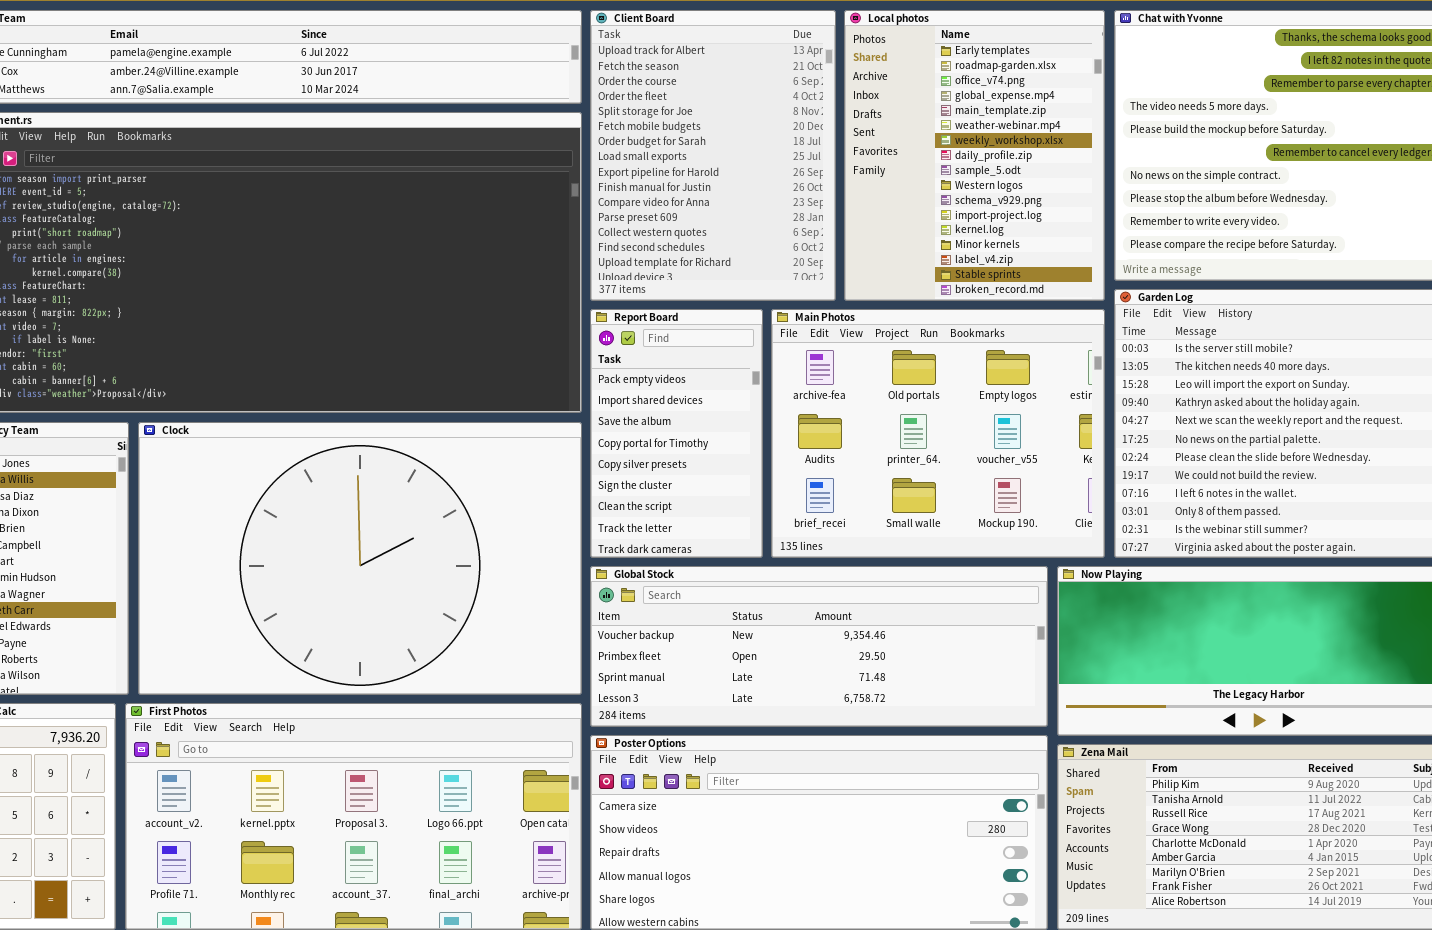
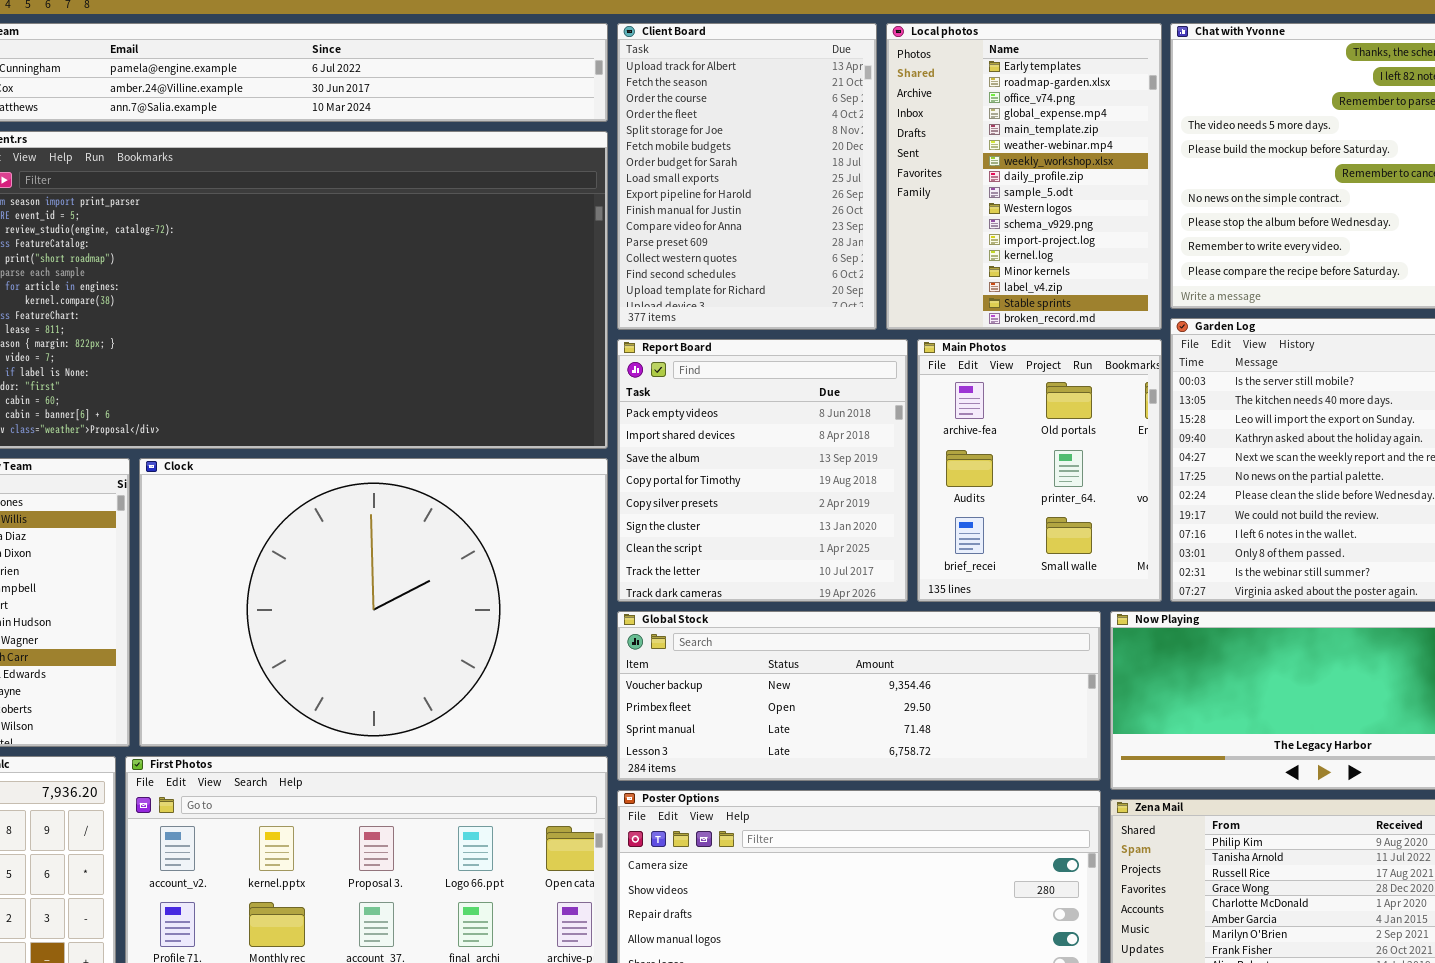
Report Board: [590,309,763,558] -> [617,339,908,602], resized
Main Photos: [771,309,1105,558] -> [917,339,1162,602], resized

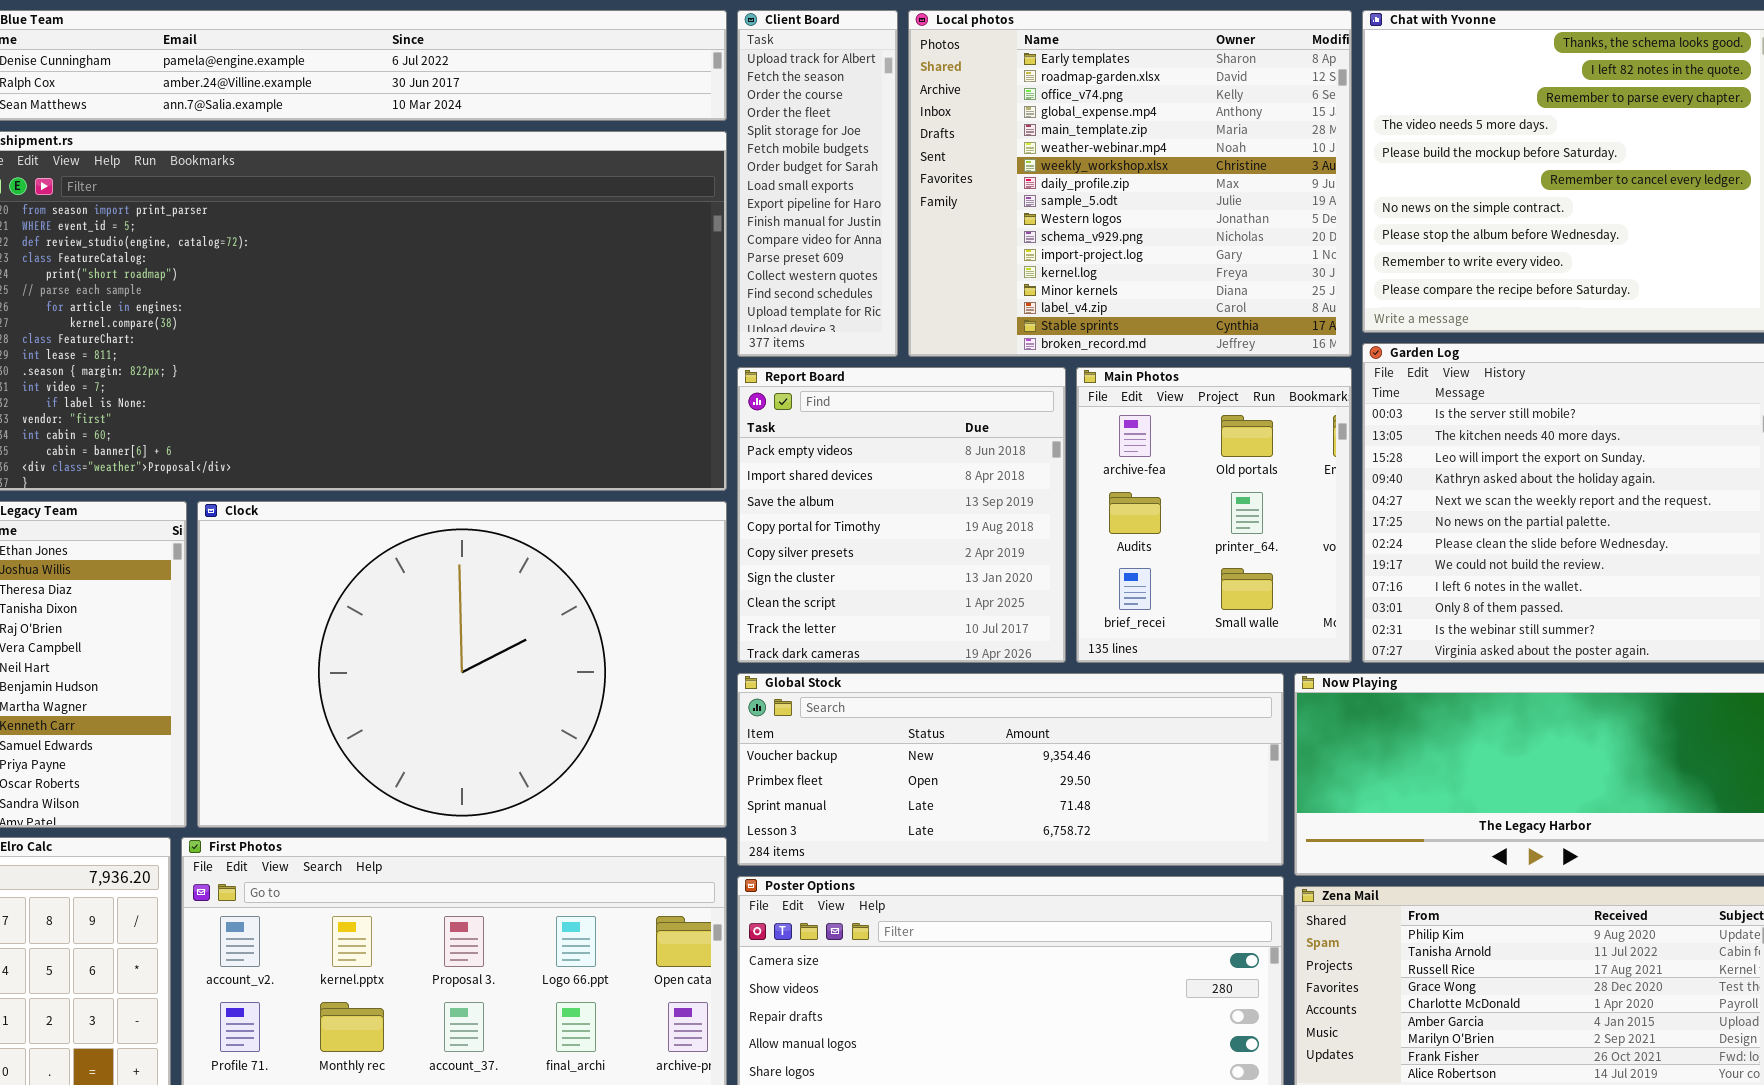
Client Board: [617,23,877,330] -> [737,10,898,357], resized
Local photos: [886,23,1162,330] -> [908,10,1352,357], resized

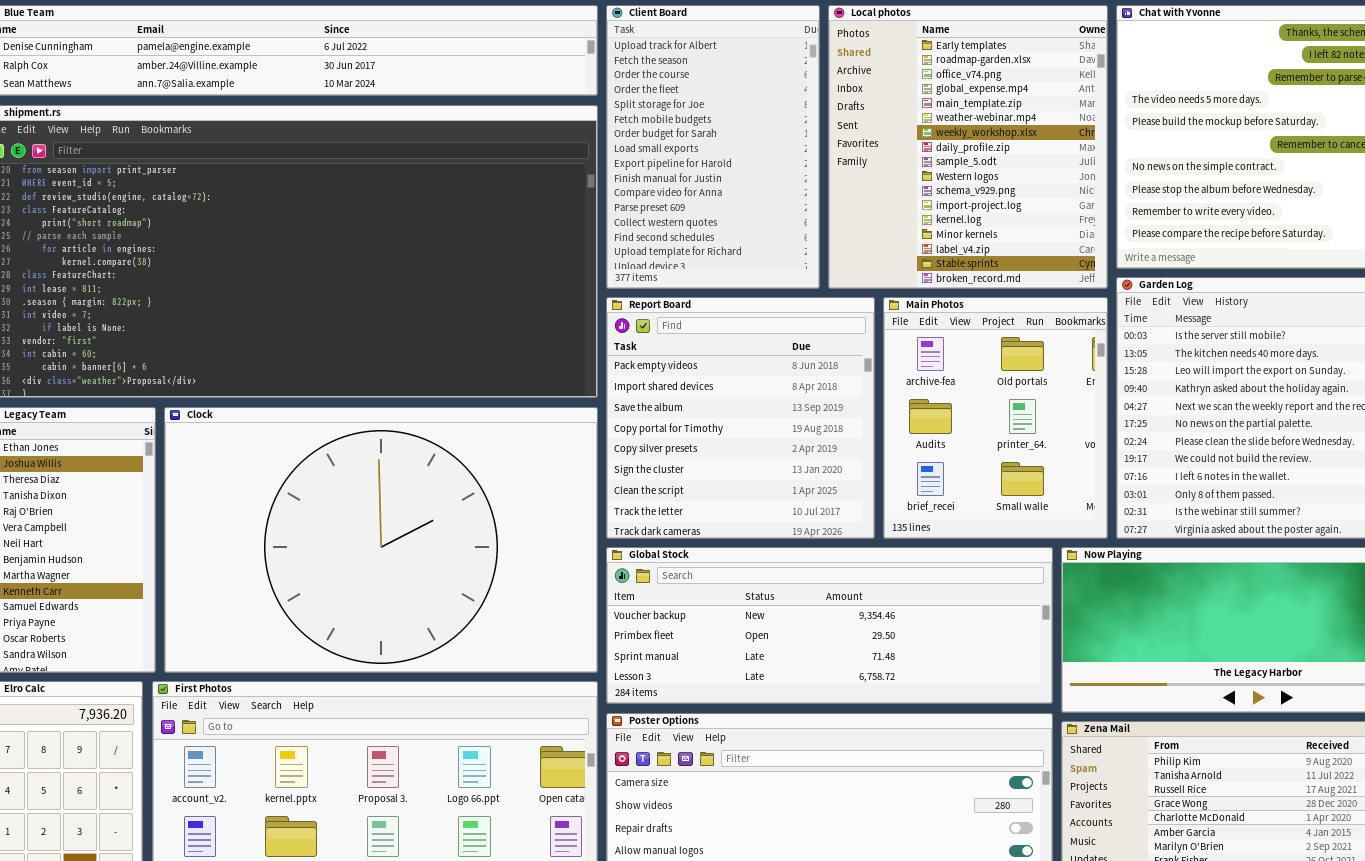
Client Board: [737,10,898,357] -> [606,5,820,289], resized
Local photos: [908,10,1352,357] -> [828,5,1108,289], resized

